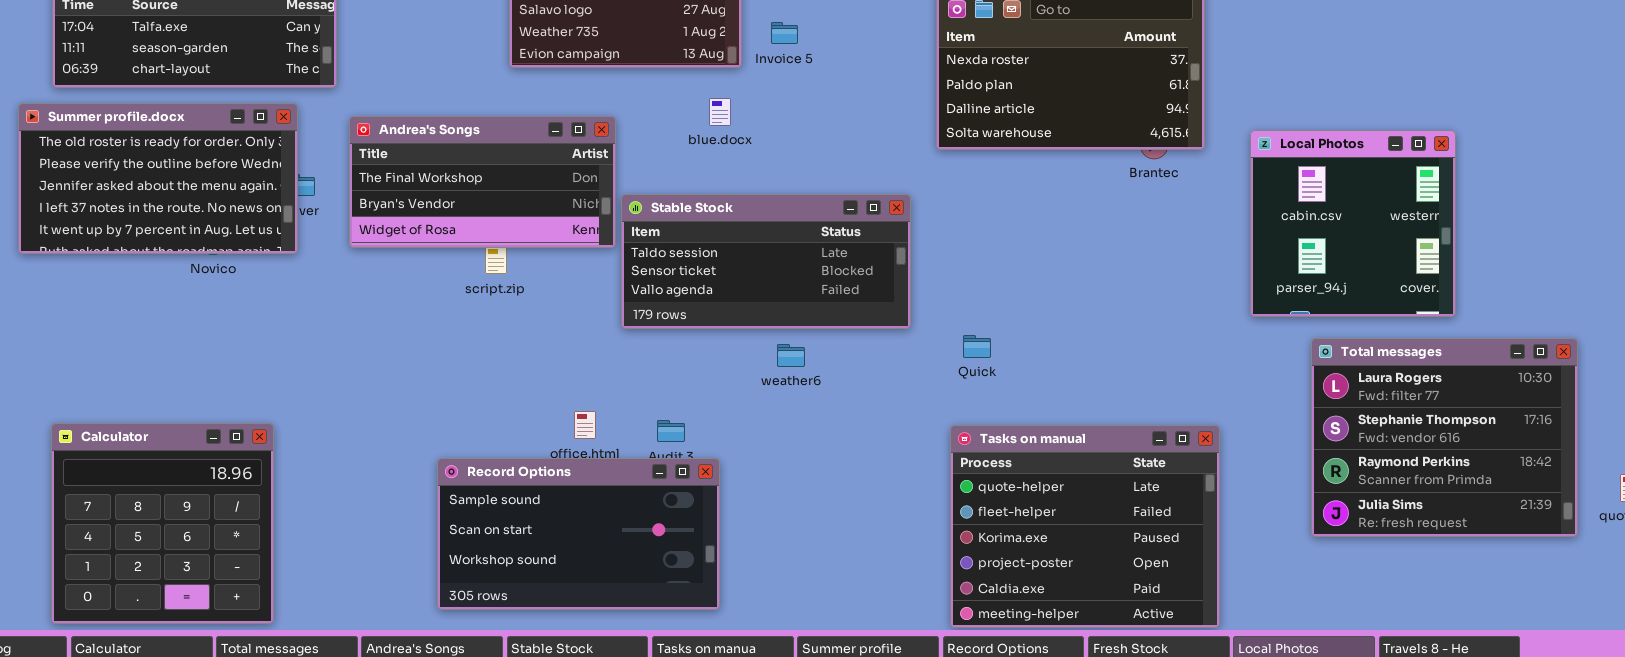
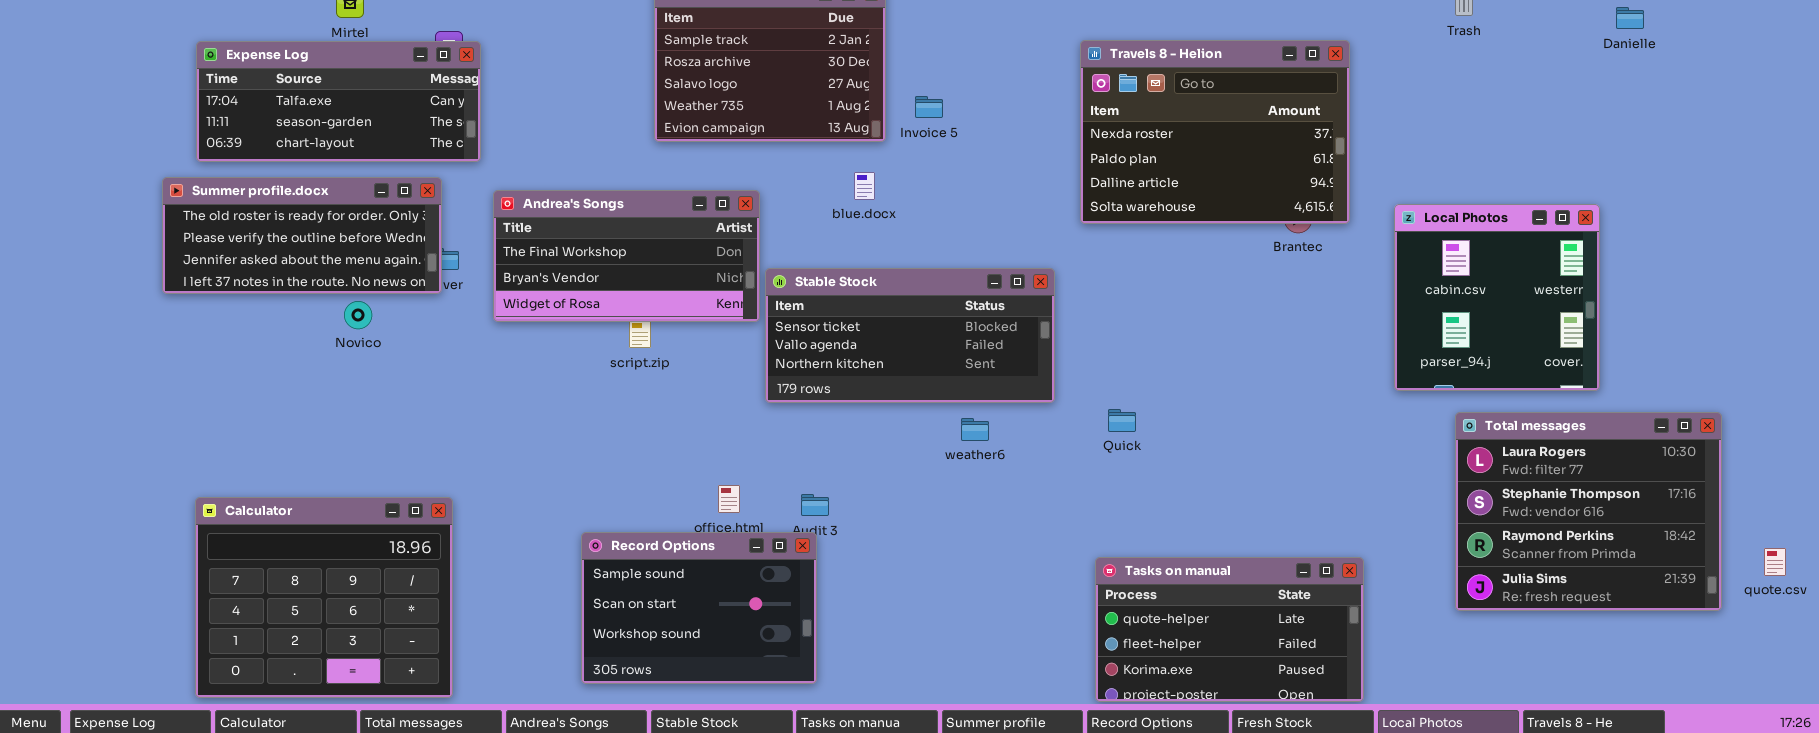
Summer profile.docx: [18,103,298,254] -> [162,177,442,294], resized
Stable Stock: [621,194,911,329] -> [765,268,1055,403], scrolled down 1 row
weather6: [777,344,805,367] -> [961,418,989,441], moved
Calculator: [51,423,274,624] -> [195,497,453,698], resized
Tasks on manual: [950,425,1220,628] -> [1095,557,1364,702], resized
Record Options: [437,458,720,610] -> [581,532,817,684], resized

